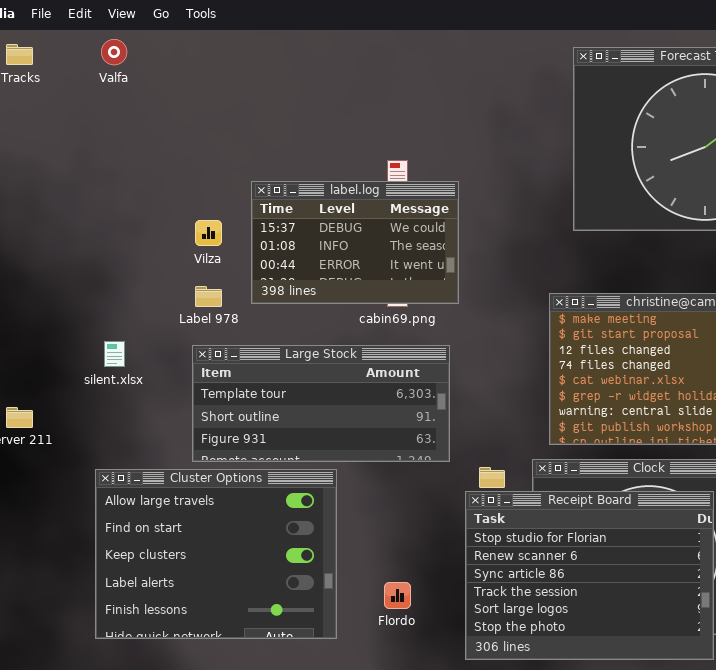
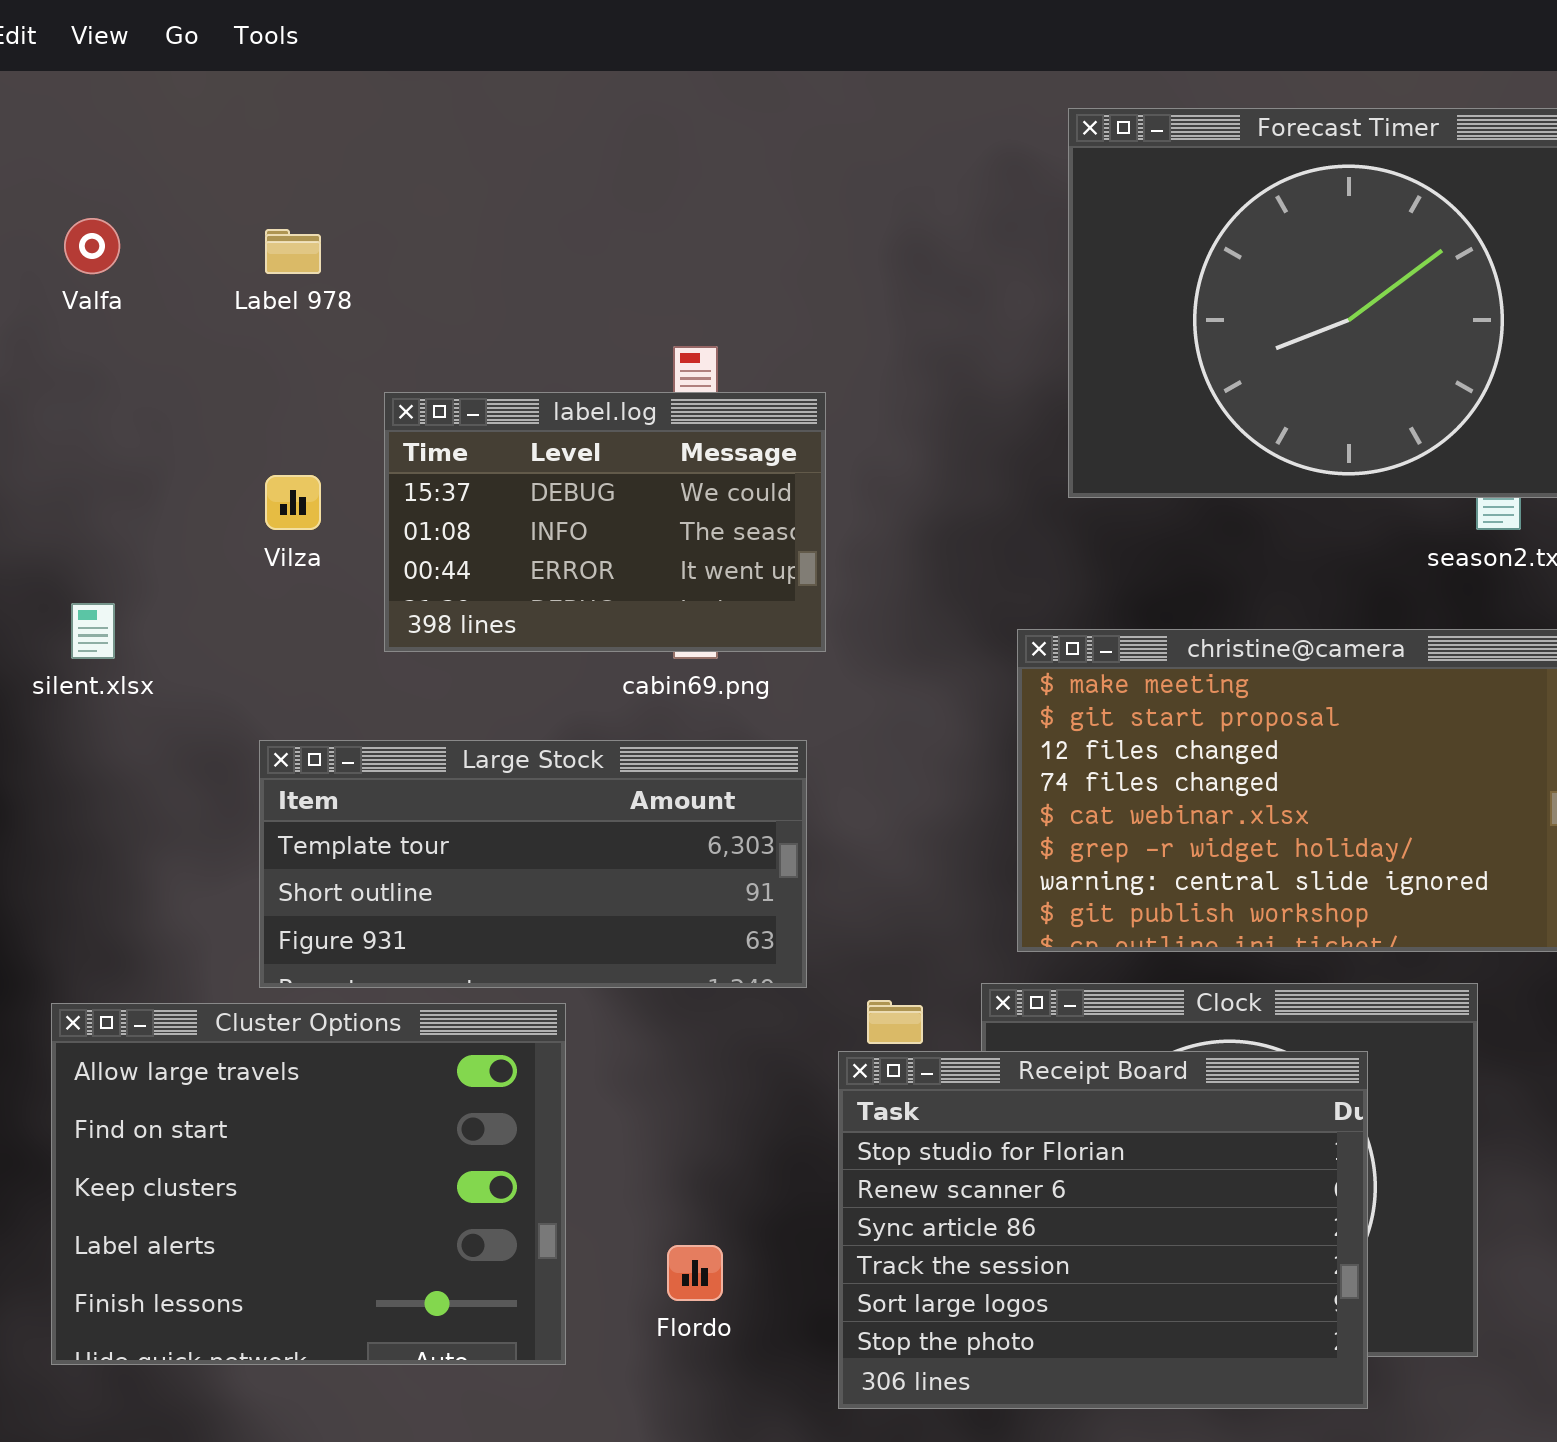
Valfa: [101,39,127,65] -> [64,218,120,274], moved
Label 978: [195,286,222,307] -> [265,229,321,274], moved
silent.xlsx: [104,341,125,367] -> [71,603,115,659], moved

